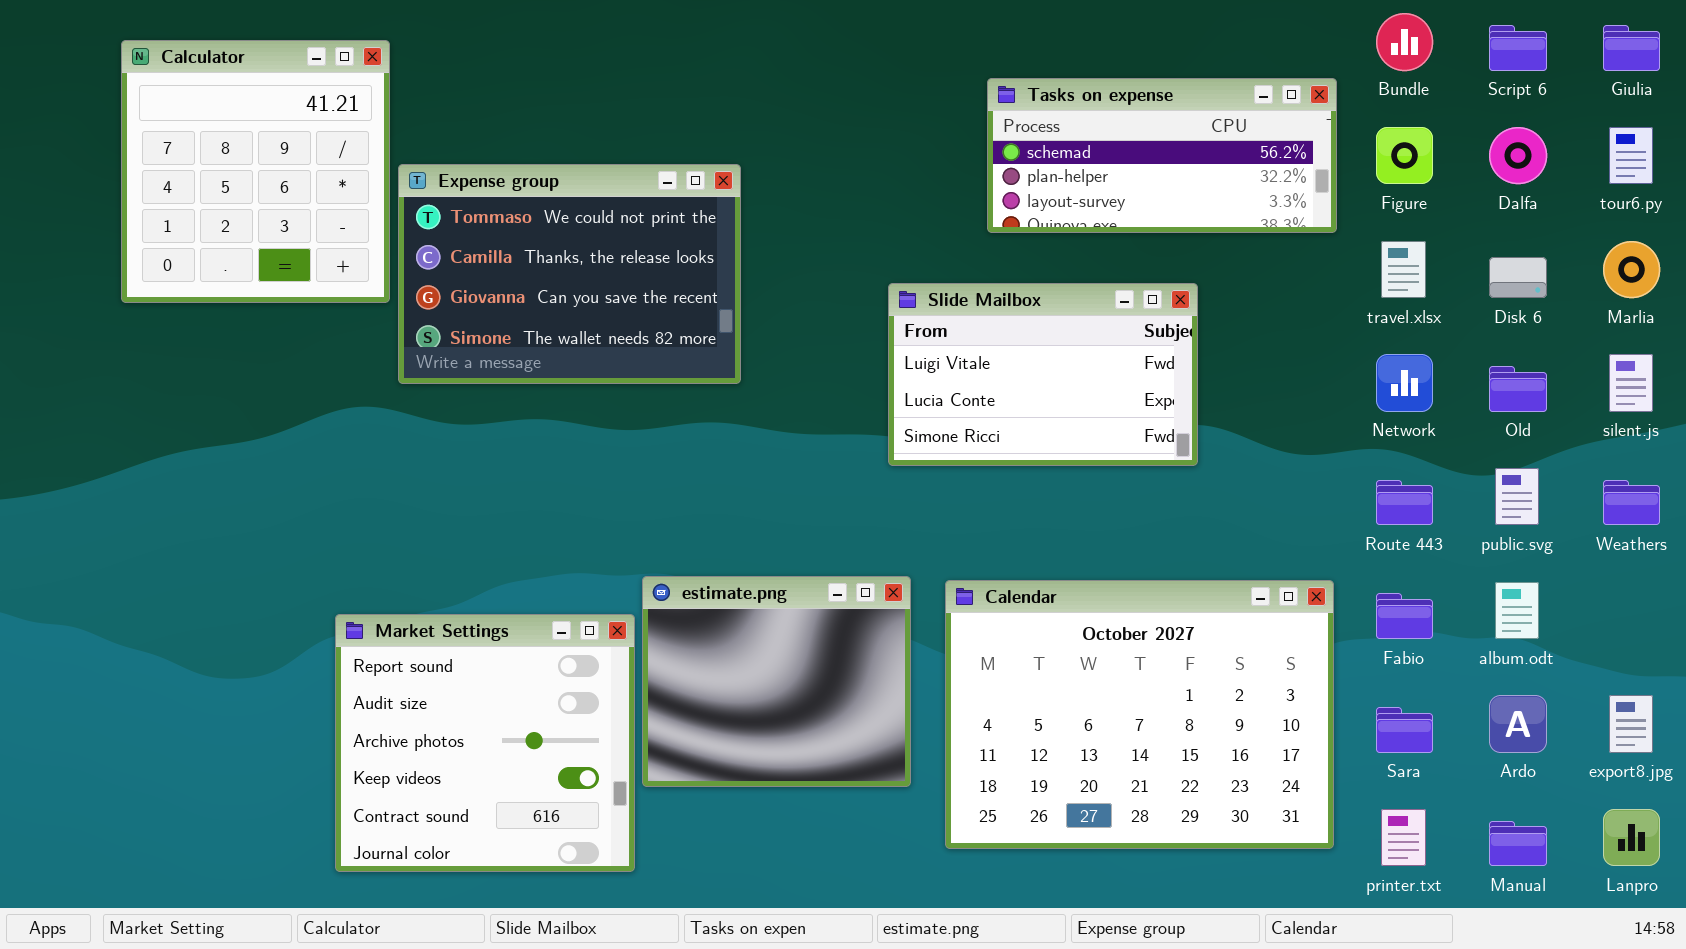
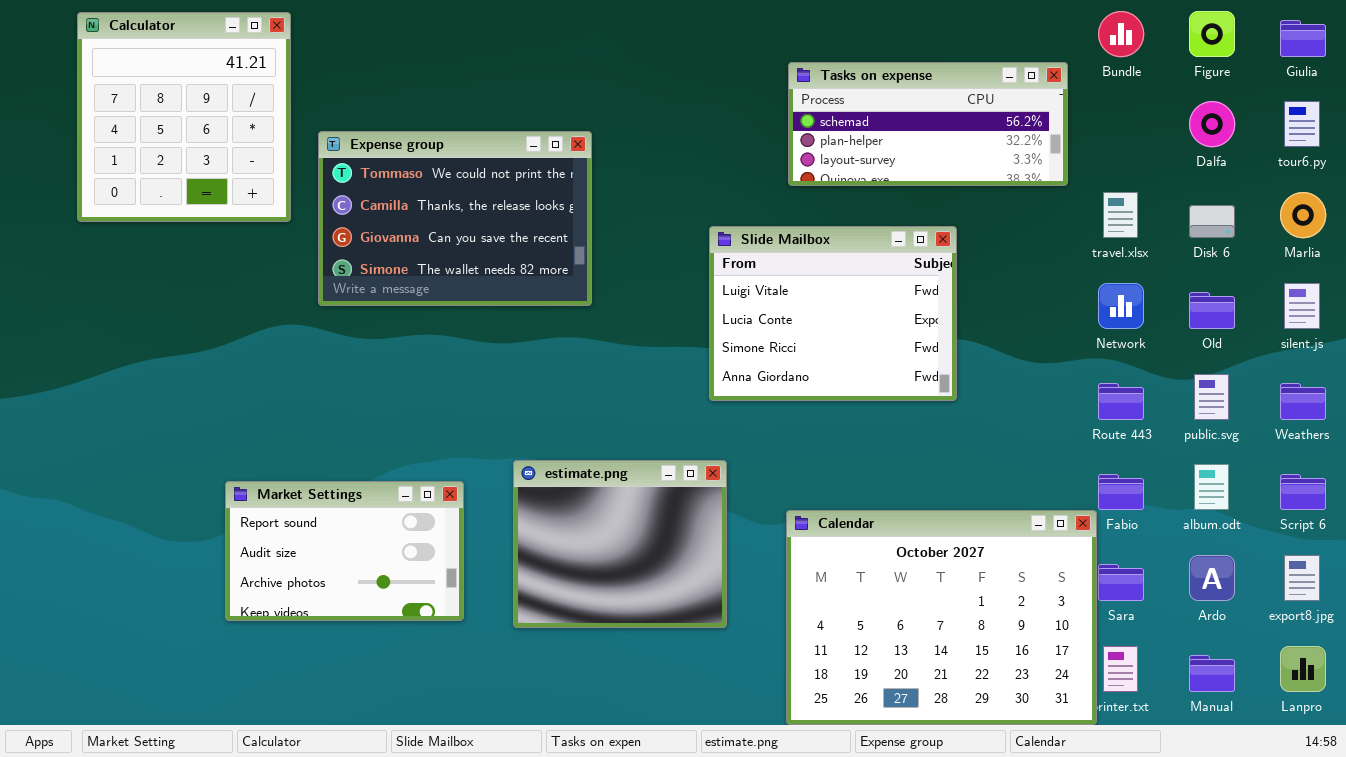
Script 6: [1489,25,1547,71] -> [1280,474,1326,510], moved
Calculator: [121,40,390,303] -> [77,12,291,222], moved
Figure: [1376,127,1433,184] -> [1189,11,1235,57], moved
Slide Mailbox: [888,283,1198,466] -> [709,226,957,401], resized
Calendar: [945,580,1334,849] -> [786,510,1097,725], moved
Market Settings: [335,614,635,872] -> [225,481,464,621], moved, resized

